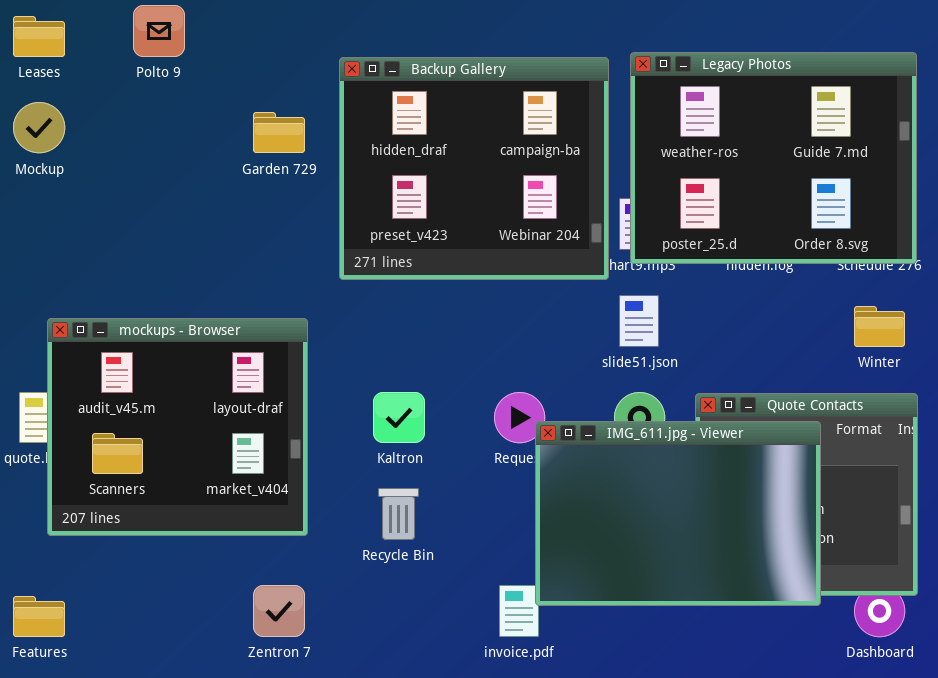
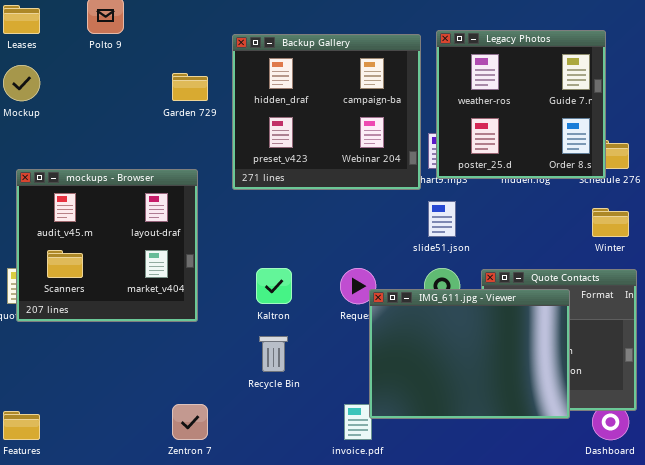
Legacy Photos: [630,52,917,264] -> [436,30,606,179], resized
mockups - Browser: [47,318,308,536] -> [16,169,198,322], moved

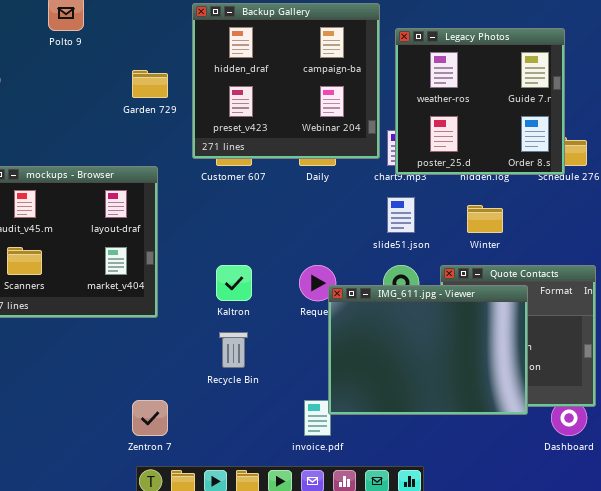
Backup Gallery: [232,34,421,190] -> [192,3,380,159], moved
Winter: [592,208,629,237] -> [467,205,503,233], moved

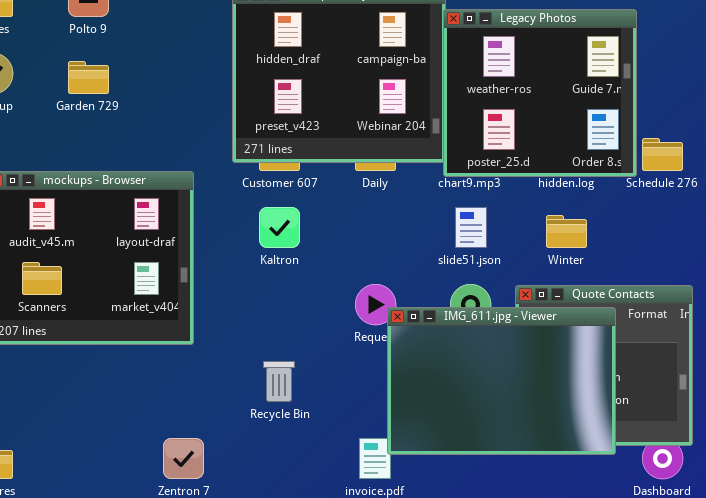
Legacy Photos: [395,28,565,175] -> [443,9,637,177], moved
Garden 729: [132,70,168,98] -> [68,61,109,94], moved
Kaltron: [216,265,252,301] -> [259,207,300,248], moved

